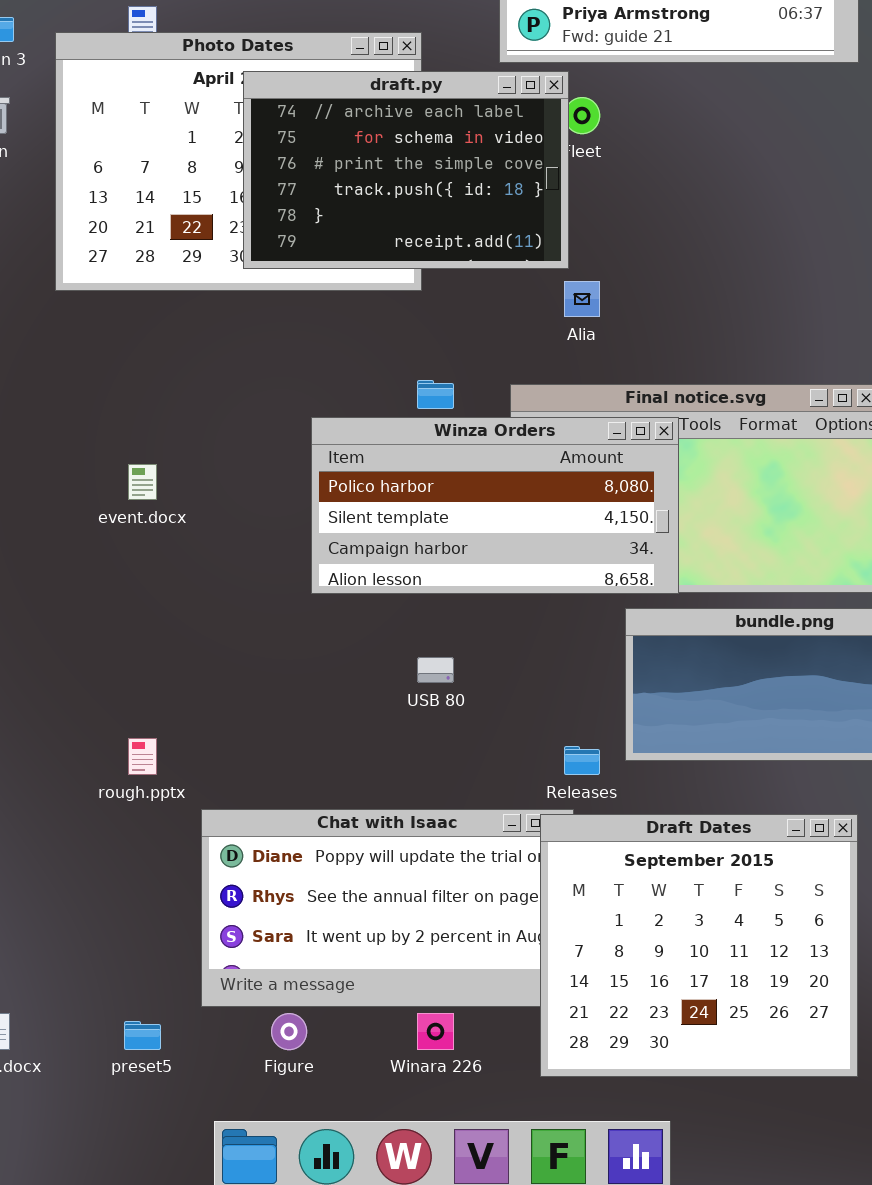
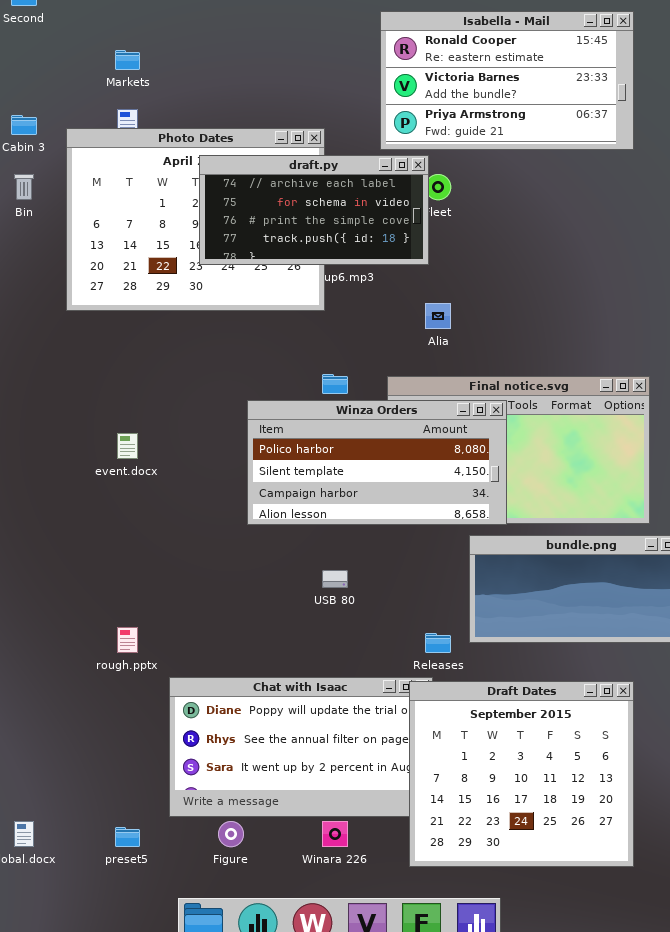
draft.py: [243,71,569,269] -> [199,155,429,265], resized

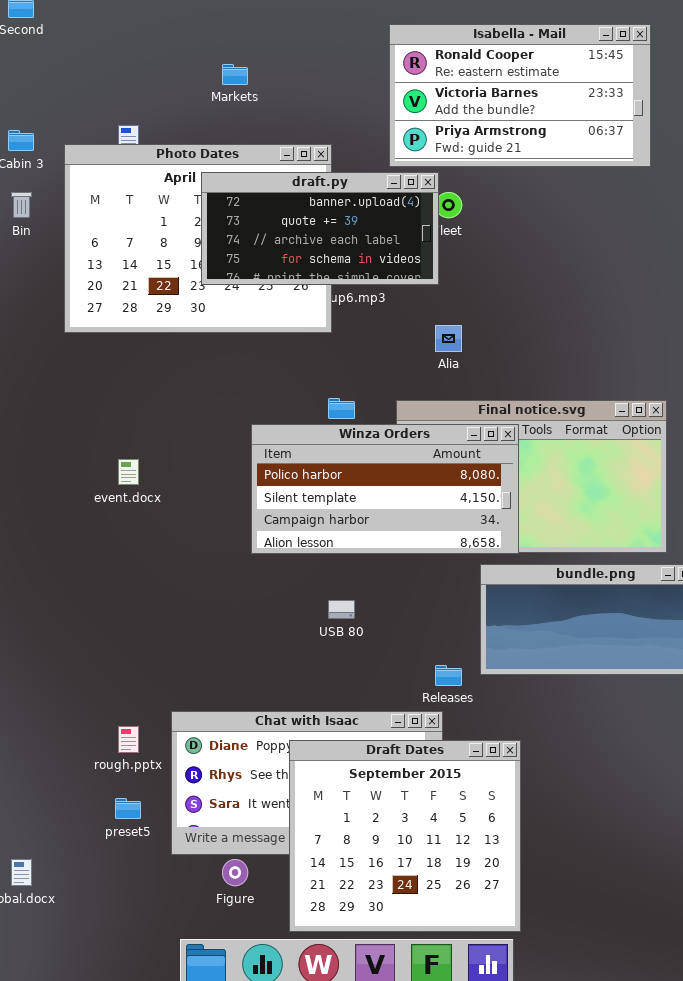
Markets: [115,50,140,70] -> [222,64,248,85], moved
draft.py: [199,155,429,265] -> [201,172,439,285], scrolled up 2 rows
rough.pptx: [117,627,138,653] -> [118,726,139,753], moved
Draft Dates: [409,681,634,867] -> [289,740,521,932], moved
preset5: [115,827,140,847] -> [115,798,141,819], moved

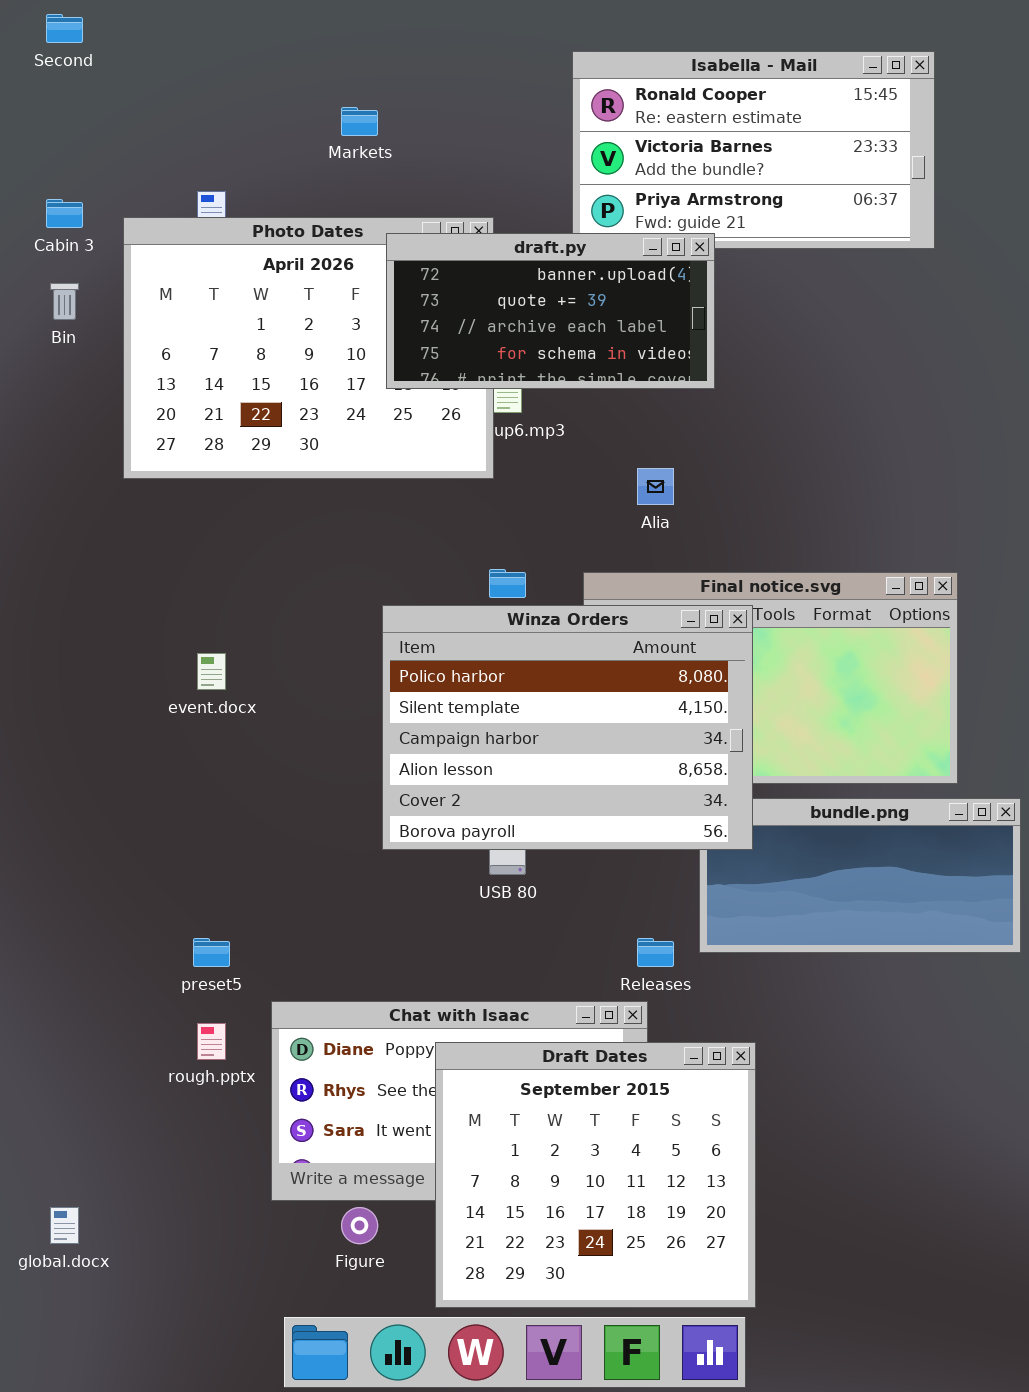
draft.py: [201,172,439,285] -> [386,233,715,389], moved
Winza Orders: [251,424,519,554] -> [382,605,753,850], resized
preset5: [115,798,141,819] -> [193,938,230,967], moved

